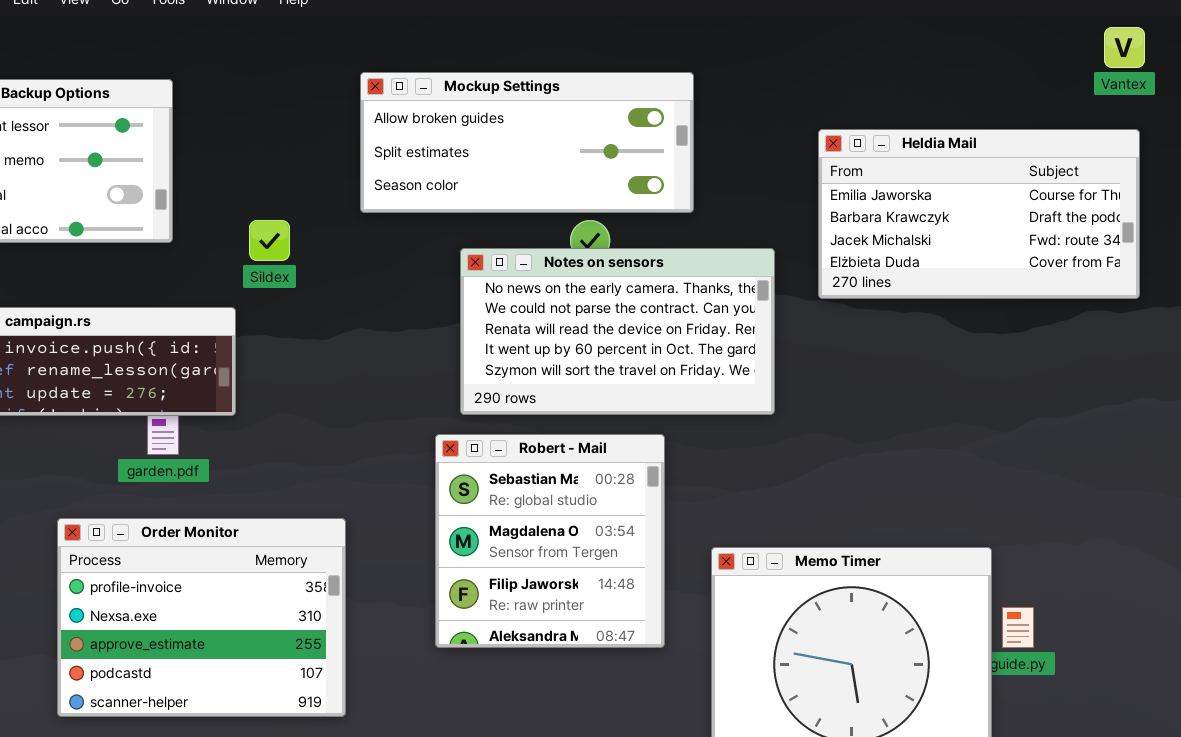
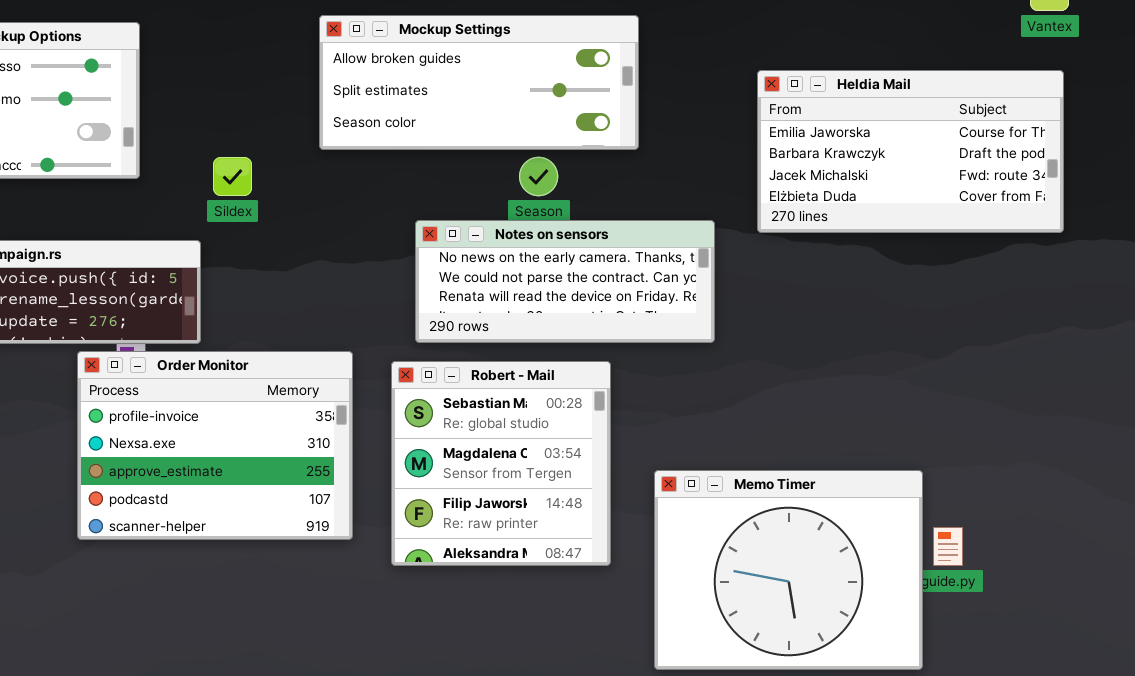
Notes on sensors: [460,248,775,415] -> [415,220,715,343], resized
Order Monitor: [57,518,346,717] -> [77,351,353,540], moved

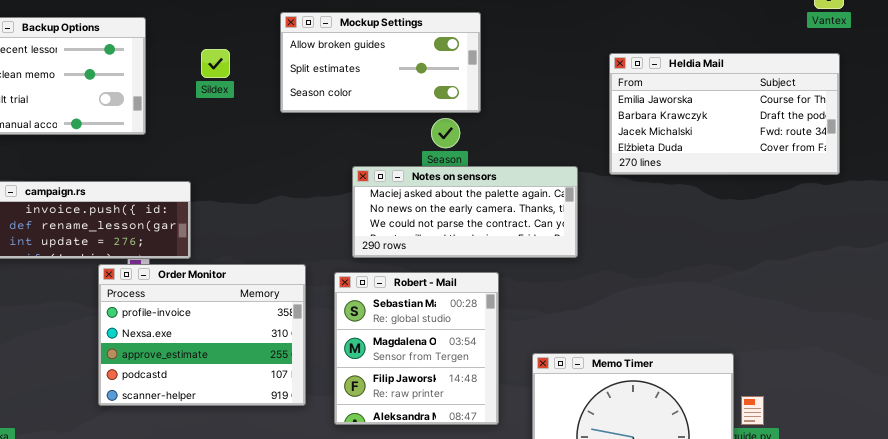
Mockup Settings: [319,15,639,150] -> [280,12,481,113], resized
Sildex: [213,157,252,196] -> [201,49,230,78], moved
Notes on sensors: [415,220,715,343] -> [352,166,578,258], scrolled up 1 row

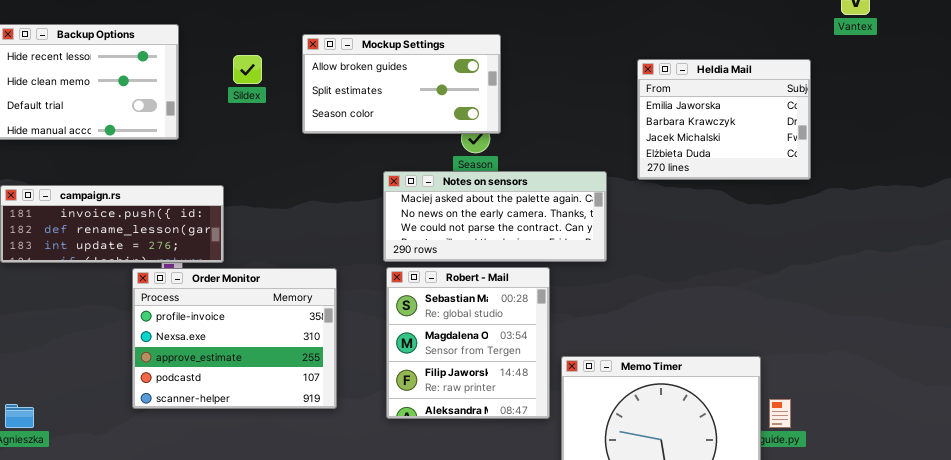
Mockup Settings: [280,12,481,113] -> [302,34,501,134], moved
Heldia Mail: [609,53,840,175] -> [637,59,811,180], resized
Robert - Mail: [334,272,499,425] -> [386,267,550,419], moved

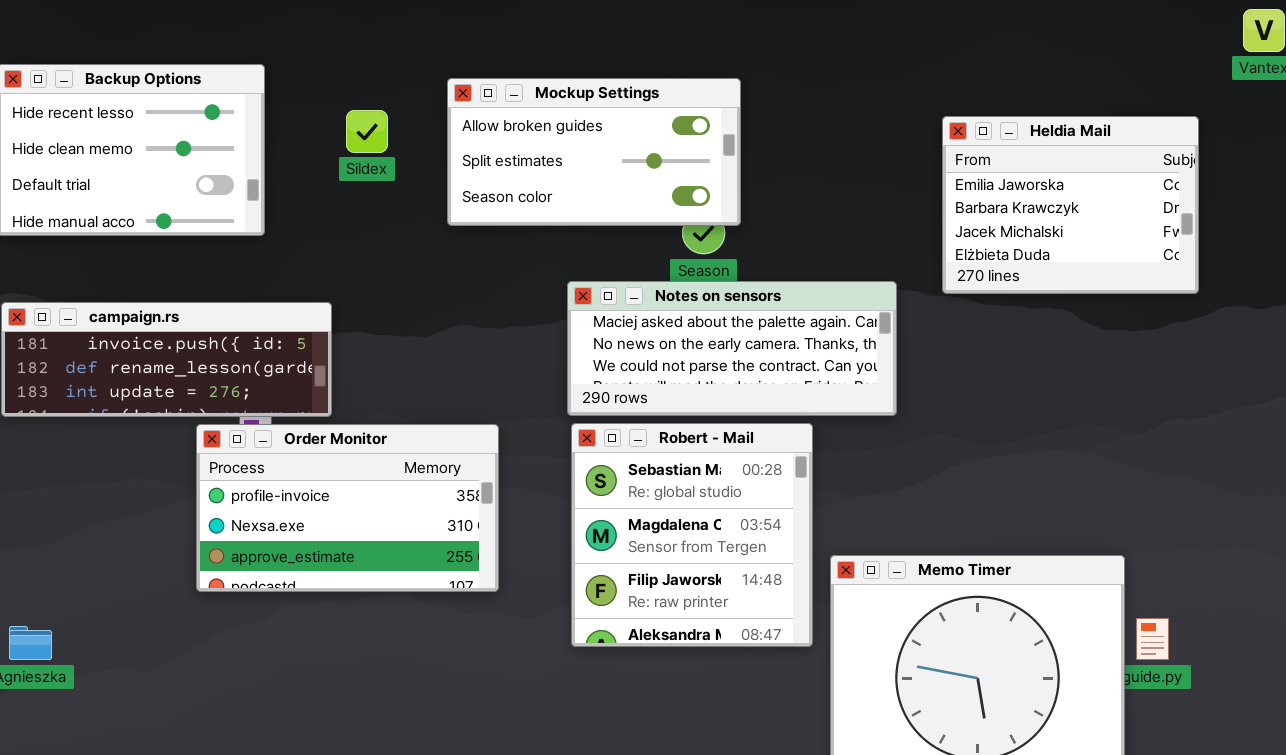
Order Monitor: [132,268,337,409] -> [196,424,499,592], resized

